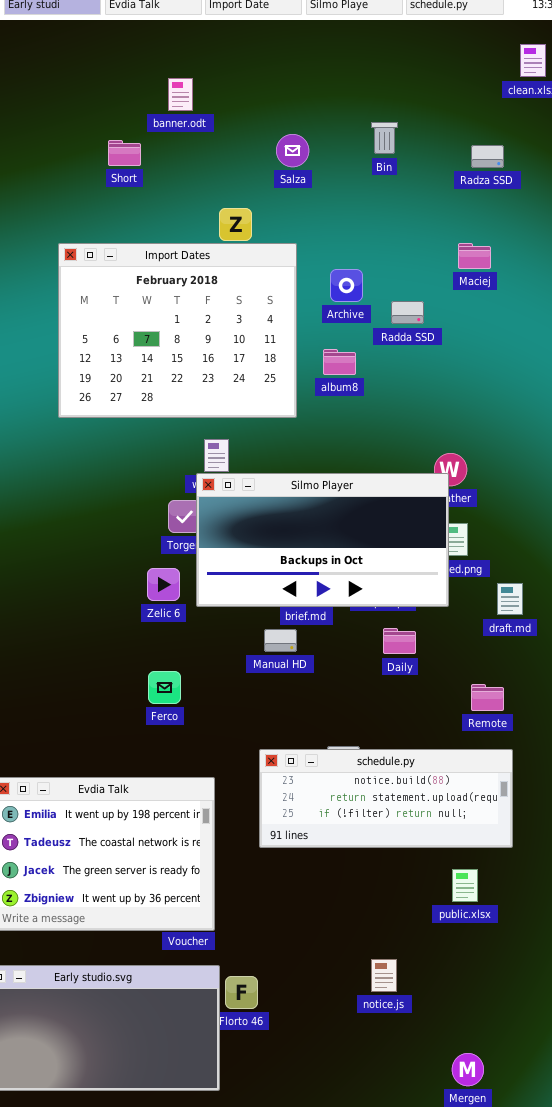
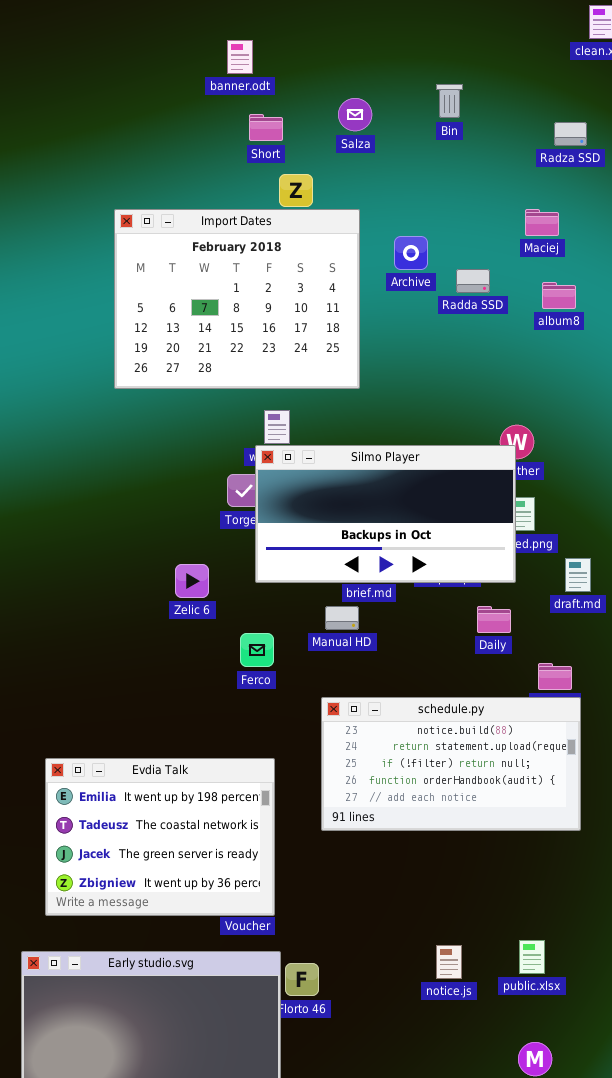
Short: [108,140,141,166] -> [249,114,283,141], moved
Radza SSD: [471,145,504,168] -> [554,122,587,146], moved
album8: [323,349,356,375] -> [542,282,576,309], moved
Zelic 6: [147,568,180,601] -> [175,564,209,598], moved
Daily: [383,628,416,654] -> [477,606,511,633], moved
Ferco: [148,671,181,704] -> [240,633,274,667], moved
schedule.py: [259,749,513,848] -> [321,697,581,831], resized
public.xlsx: [452,869,478,902] -> [519,940,545,974], moved

